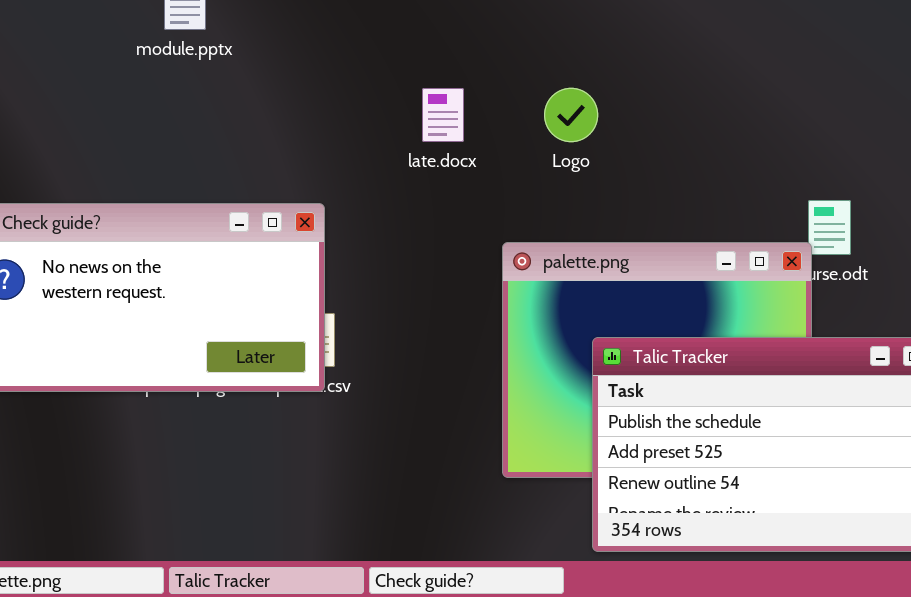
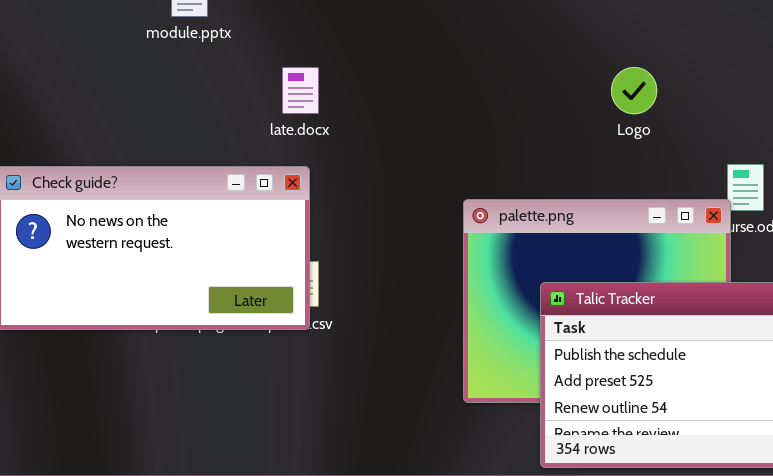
late.docx: [422,88,464,142] -> [282,67,319,114], moved
Logo: [544,88,598,142] -> [611,67,657,114], moved

